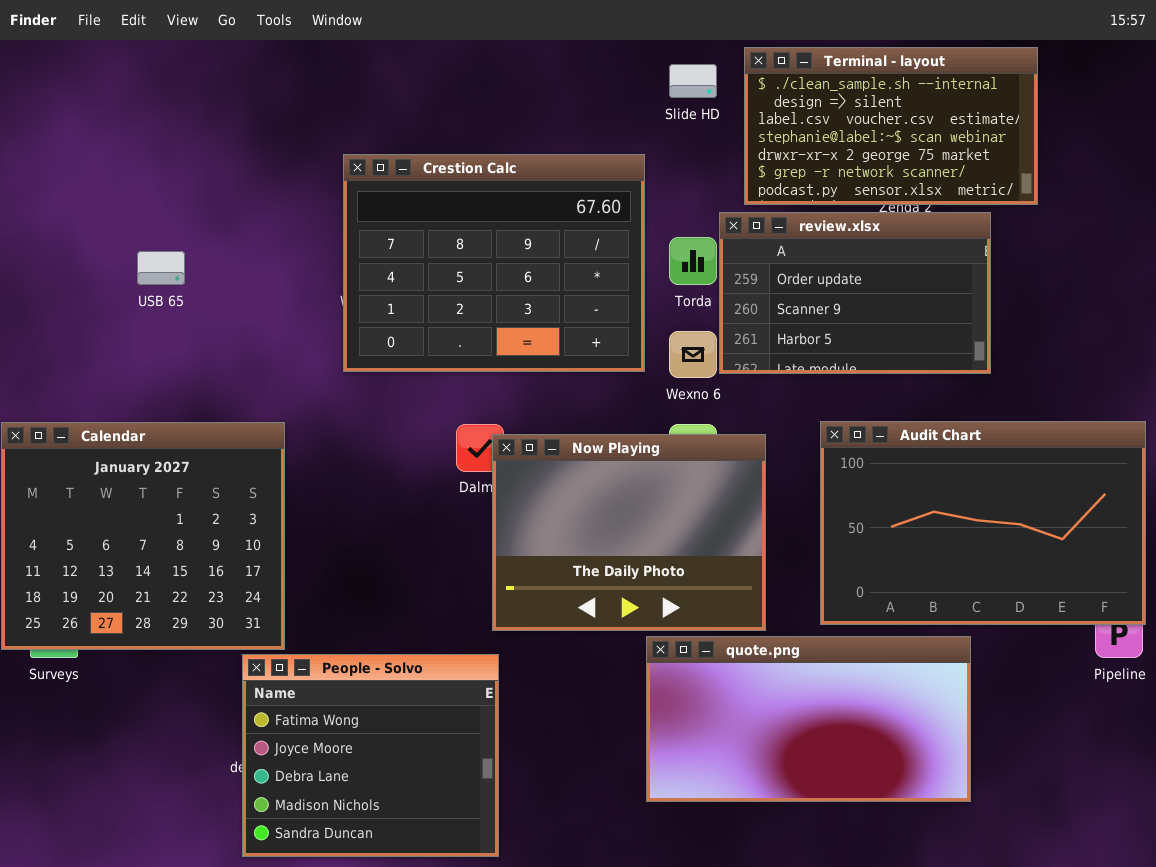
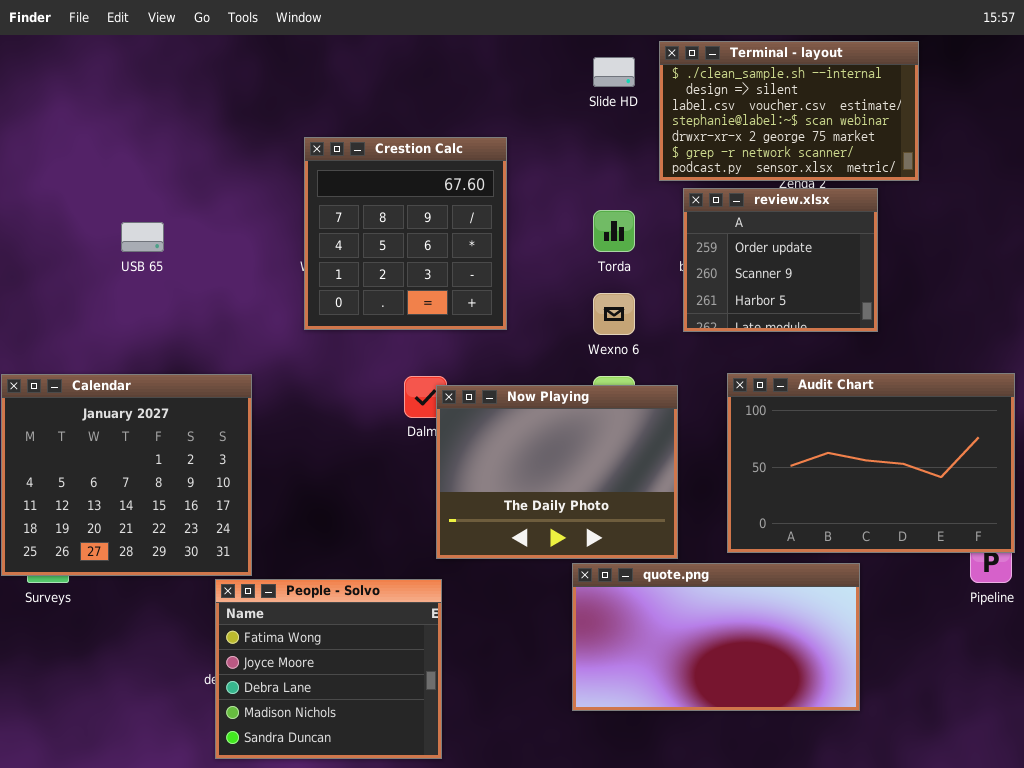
Crestion Calc: [343,154,645,372] -> [304,137,507,330], resized
review.xlsx: [719,212,991,374] -> [683,188,878,332], resized

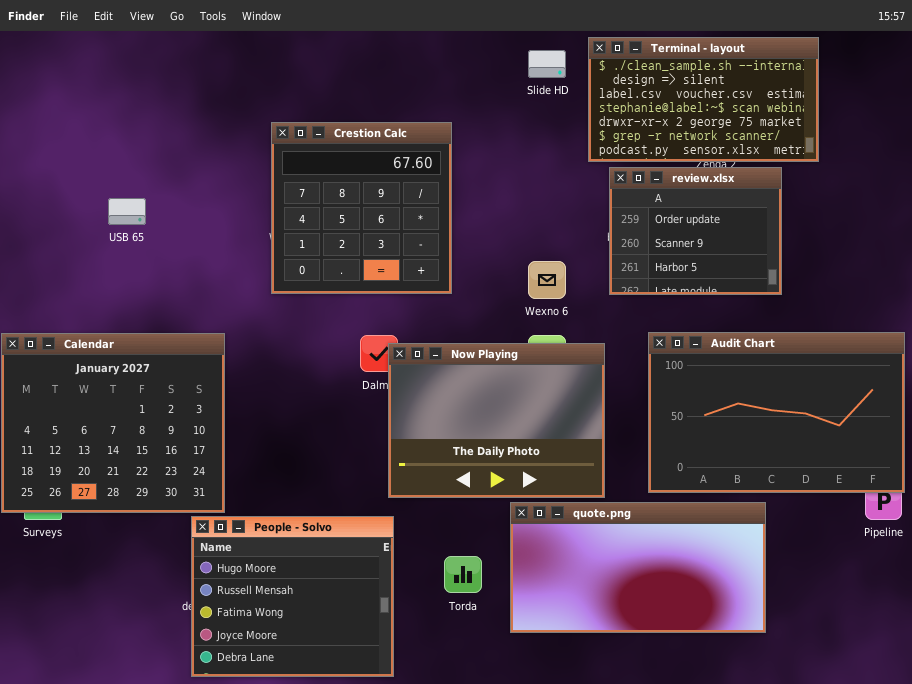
Torda: [593,210,635,252] -> [444,556,482,593], moved
People - Solvo: [215,579,442,759] -> [191,516,394,677], scrolled up 2 rows

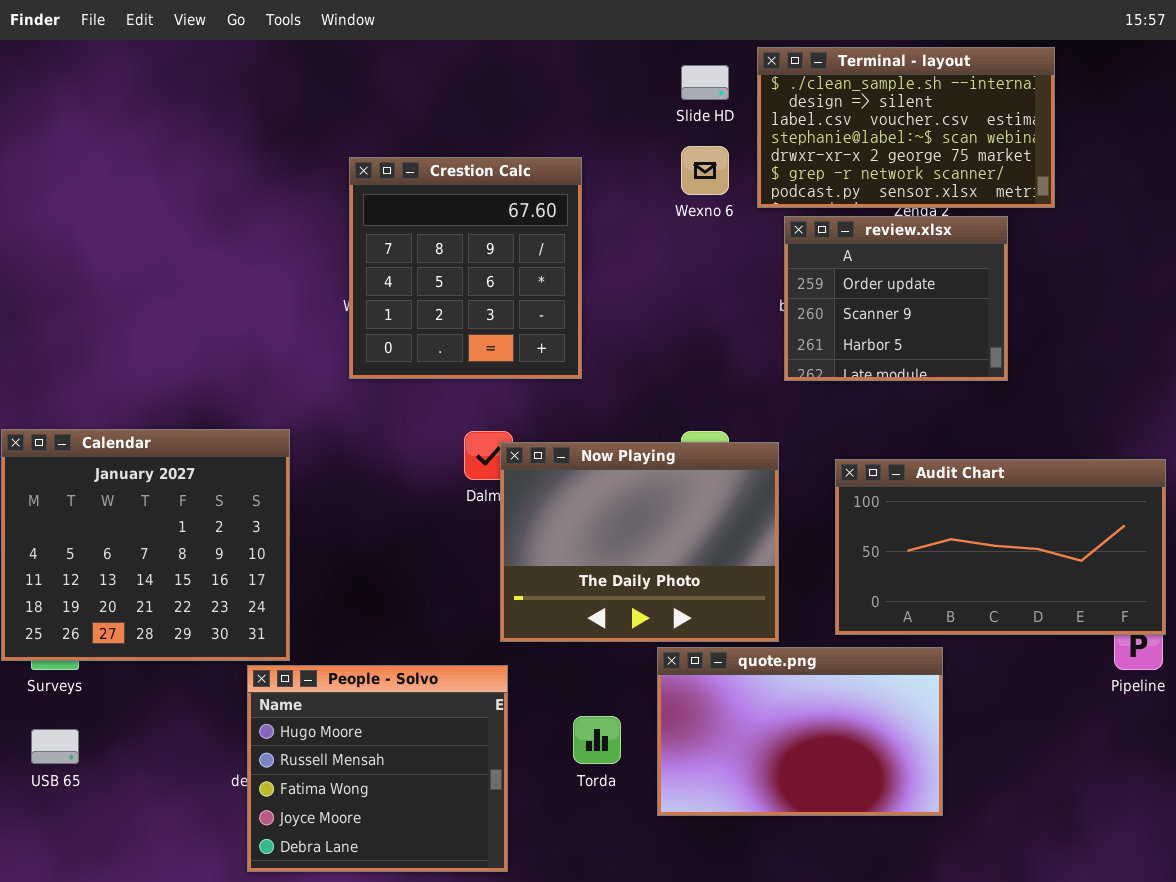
USB 65: [108,198,146,225] -> [31,729,79,764], moved
Wexno 6: [528,261,566,299] -> [681,146,729,195], moved
Audit Chart: [648,332,905,493] -> [835,459,1166,635], resized
quote.png: [510,502,766,633] -> [657,647,943,816], resized

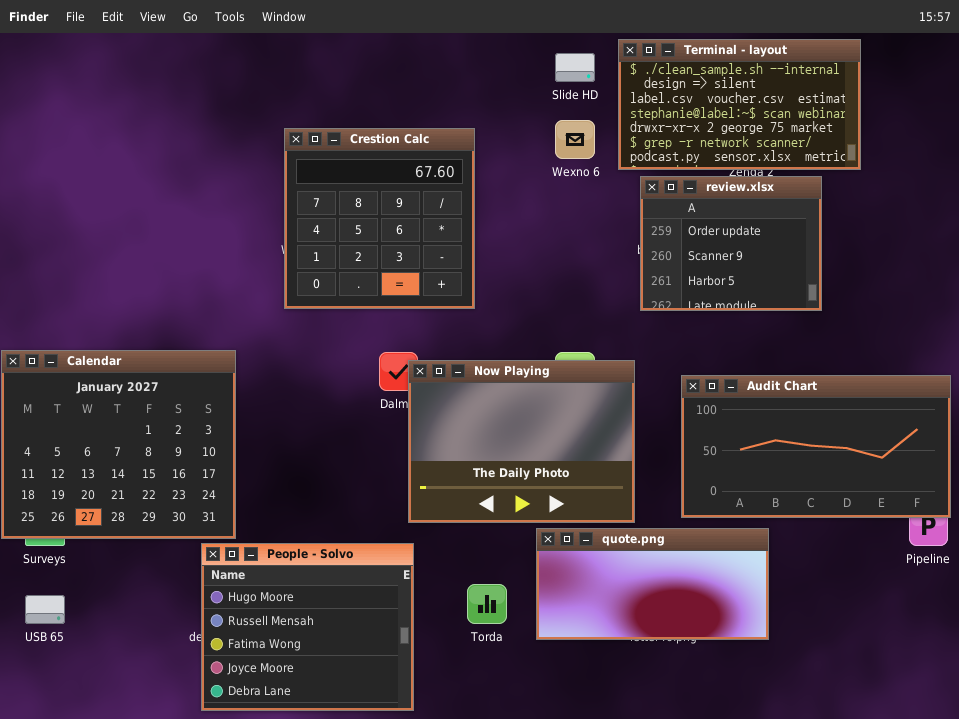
quote.png: [657,647,943,816] -> [536,528,769,640], resized

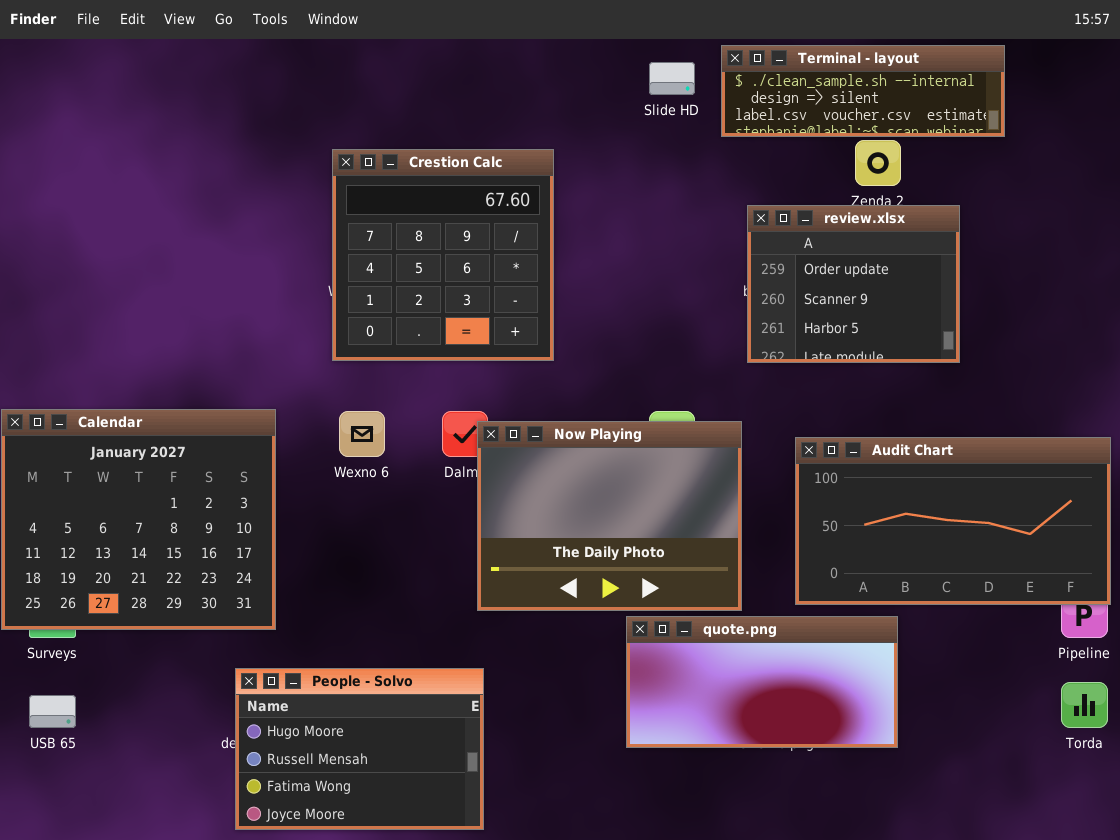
Terminal - layout: [618,39,861,170] -> [721,45,1005,137], resized
Wexno 6: [555,120,595,159] -> [339,411,385,457], moved
People - Solvo: [201,543,414,711] -> [235,668,484,830], resized
Torda: [467,584,507,624] -> [1061,682,1108,728], moved

